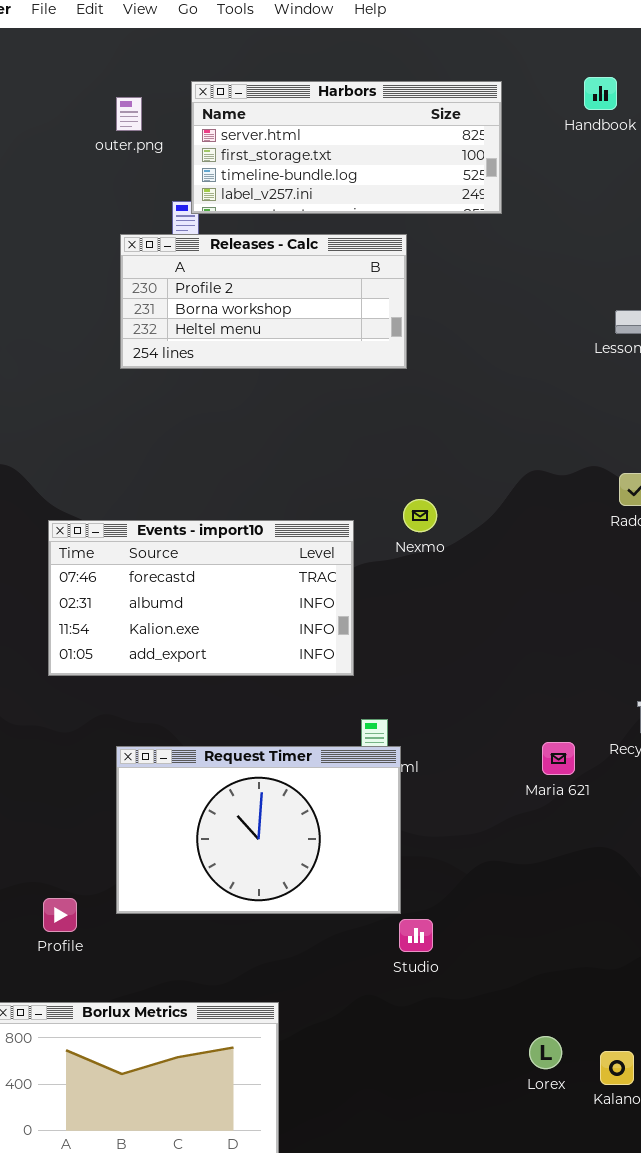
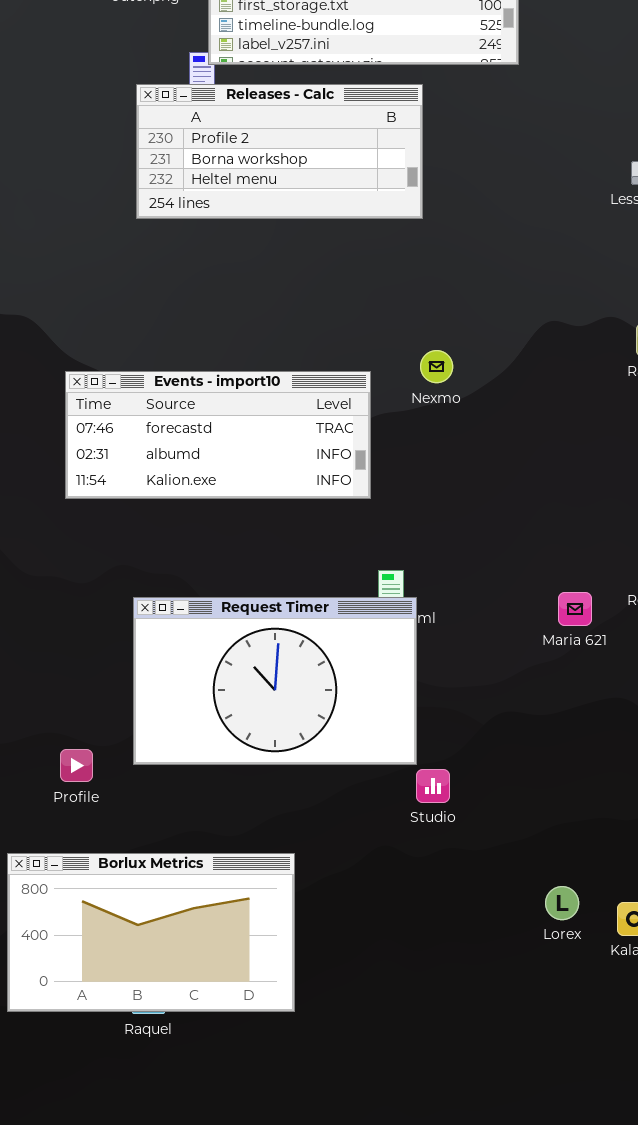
Events - import10: [48,520,354,676] -> [65,371,371,499], resized

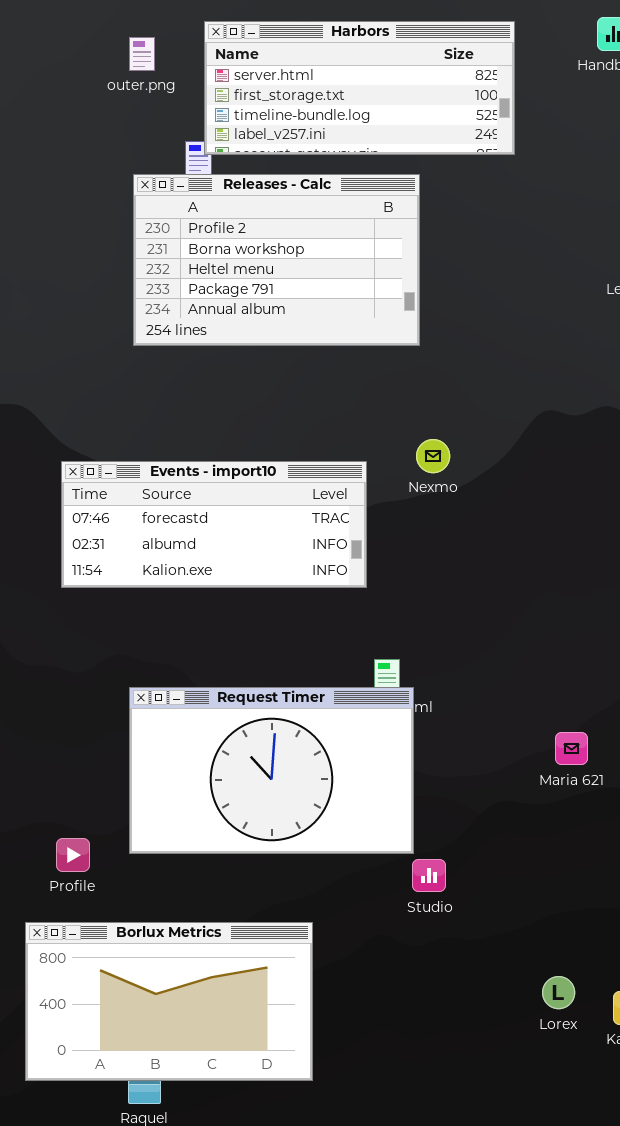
Releases - Calc: [136,84,423,219] -> [133,174,420,346], resized
Maria 621: [558,592,592,626] -> [555,732,588,765], moved
Borlux Metrics: [7,853,295,1012] -> [25,922,313,1081], moved

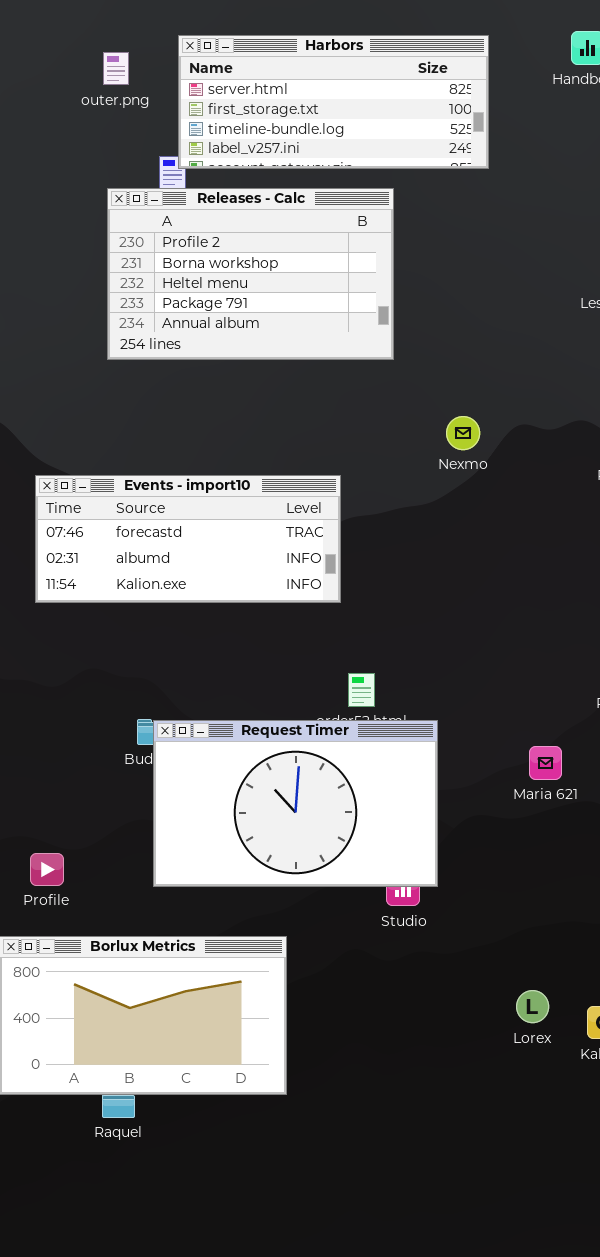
Nexmo: [416,439,450,473] -> [446,416,480,450], moved
Request Timer: [129,687,414,854] -> [153,720,438,887], moved

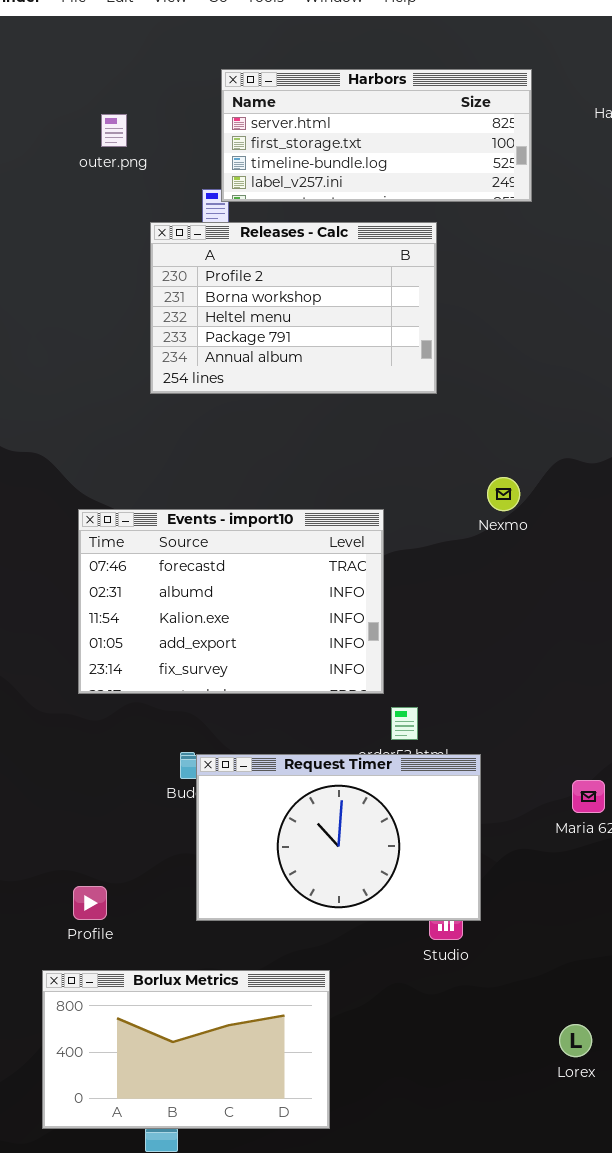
outer.png: [103,52,129,85] -> [101,114,127,147], moved
Nexmo: [446,416,480,450] -> [487,477,520,511], moved
Events - import10: [35,475,341,603] -> [78,509,384,694], resized

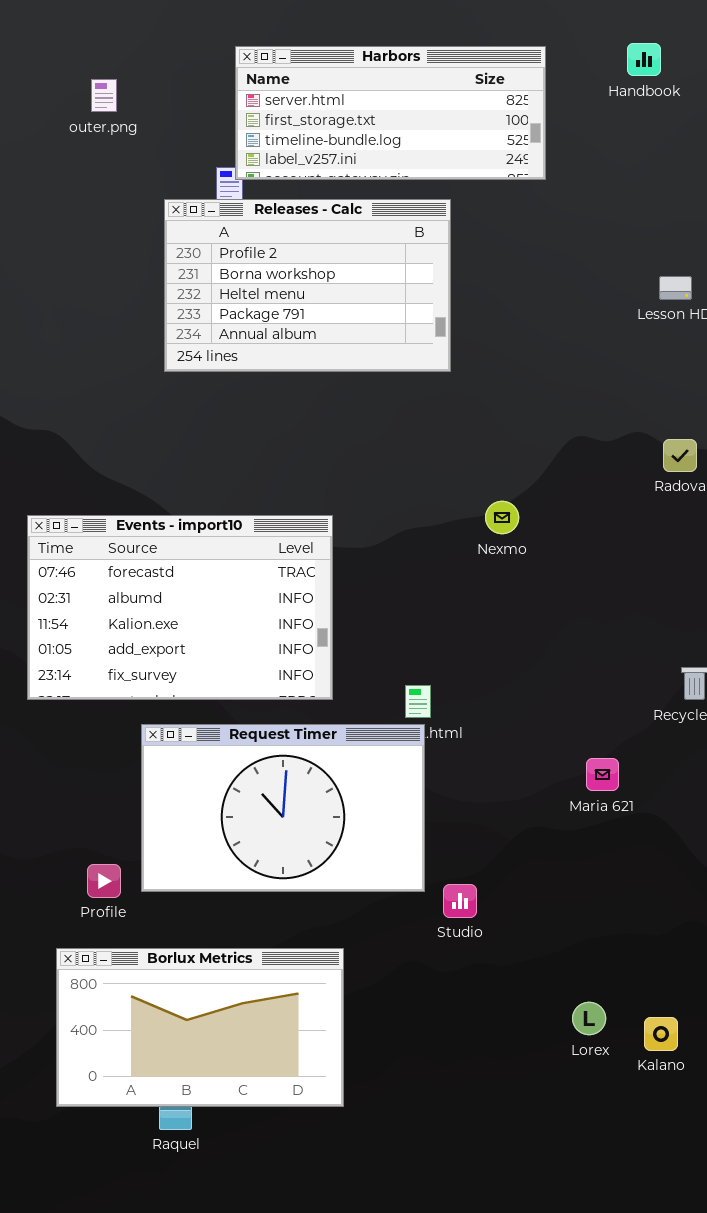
outer.png: [101,114,127,147] -> [91,79,117,112], moved
Nexmo: [487,477,520,511] -> [485,501,519,534], moved
Events - import10: [78,509,384,694] -> [27,515,333,700], moved
Request Timer: [196,754,481,921] -> [141,724,425,892], moved

